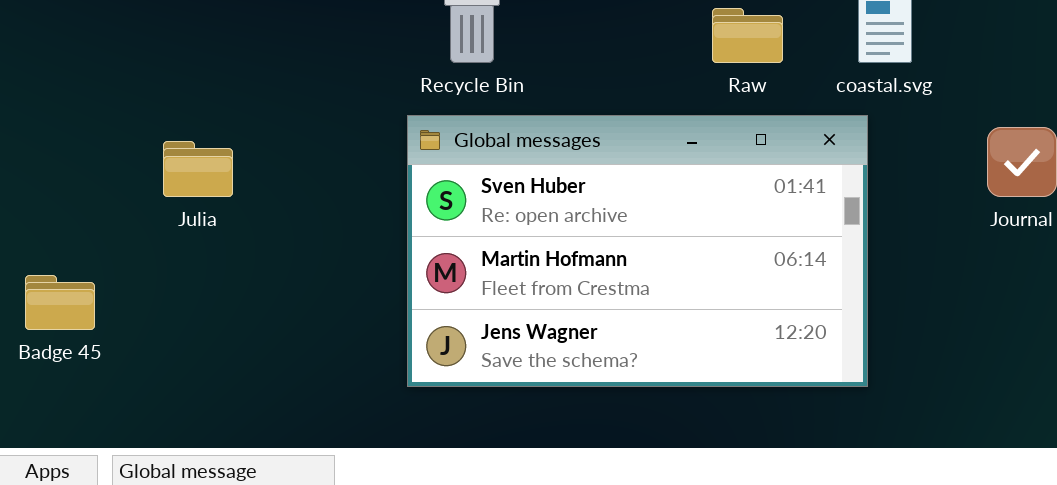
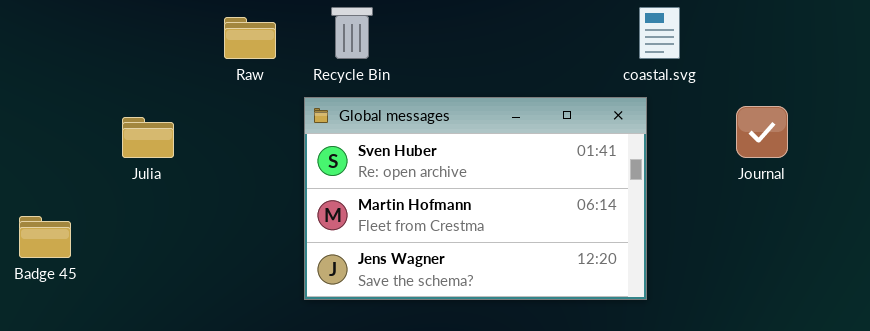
Raw: [712,8,783,63] -> [224,17,276,59], moved

